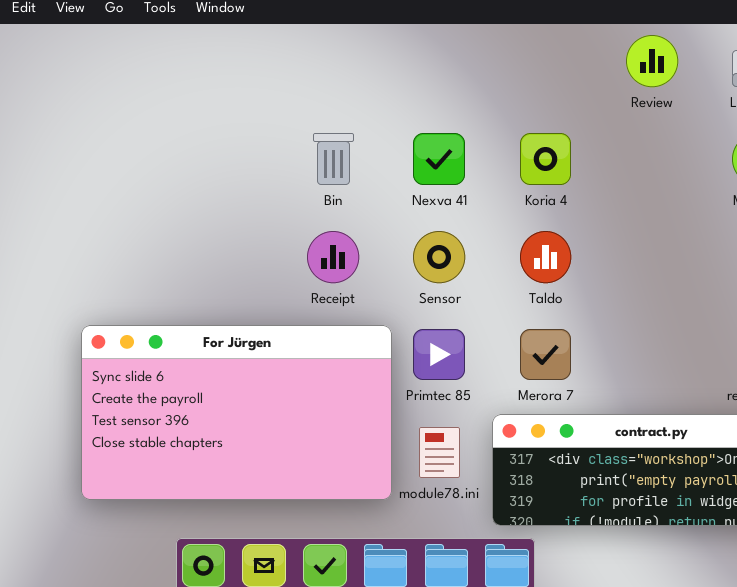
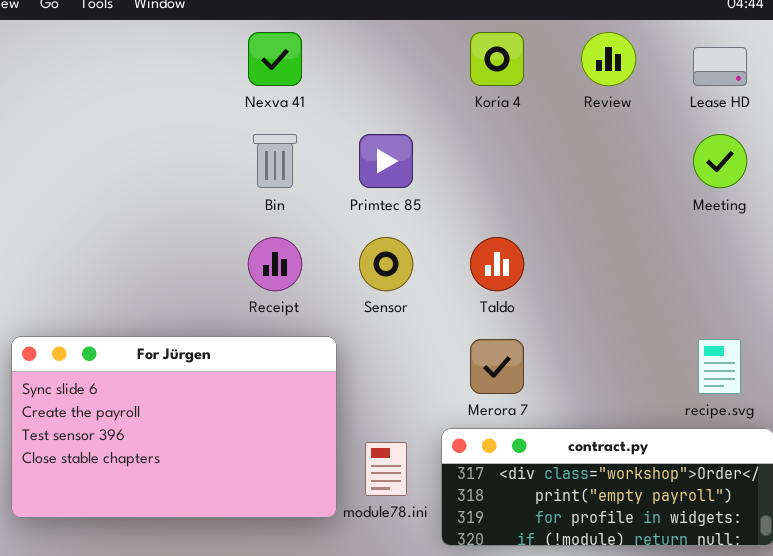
Nexva 41: [413,133,465,185] -> [248,32,302,86], moved
Koria 4: [520,133,571,185] -> [470,32,524,86], moved
Primtec 85: [413,329,465,380] -> [359,134,413,188], moved

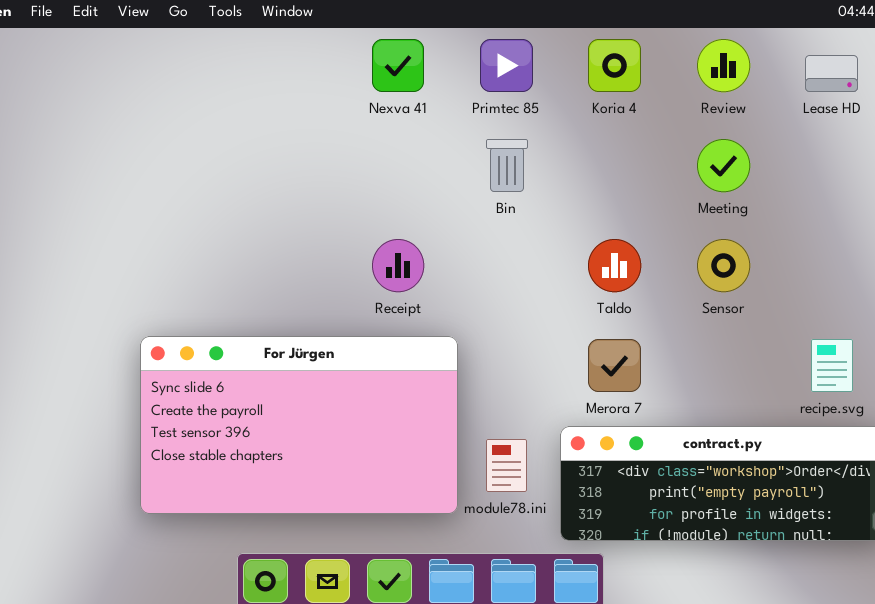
Bin: [253,134,297,188] -> [486,139,528,192], moved
Primtec 85: [359,134,413,188] -> [480,39,533,92], moved
Meeting: [693,134,747,188] -> [697,139,750,192], moved
Sensor: [359,237,413,291] -> [697,239,750,292], moved

